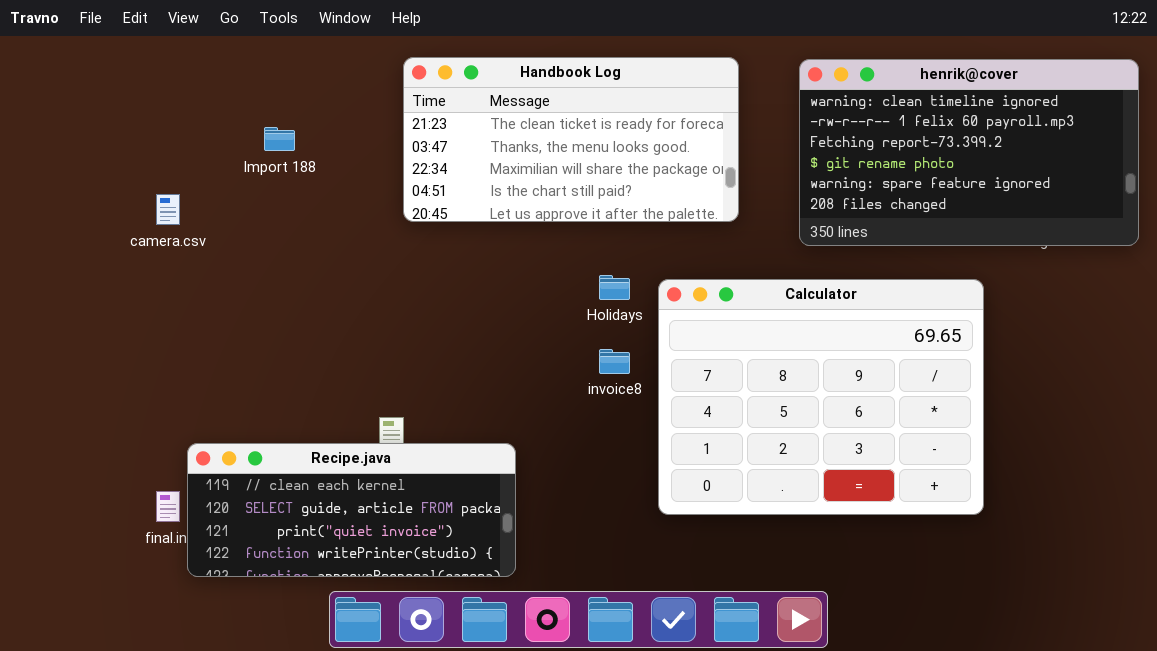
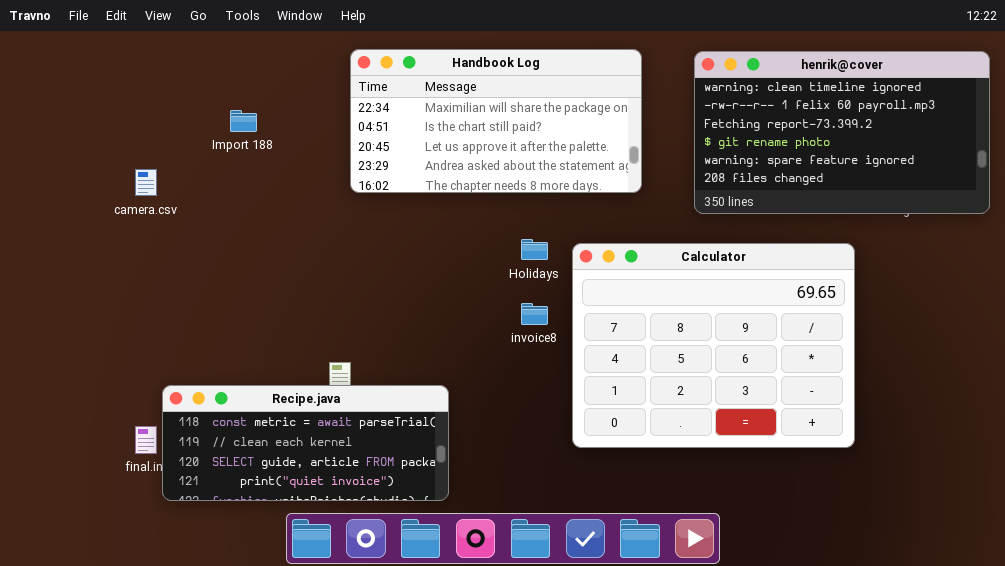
Handbook Log: [403,57,739,222] -> [350,49,642,193], scrolled down 2 rows
Recipe.java: [187,443,516,577] -> [162,385,449,501], scrolled up 1 row

